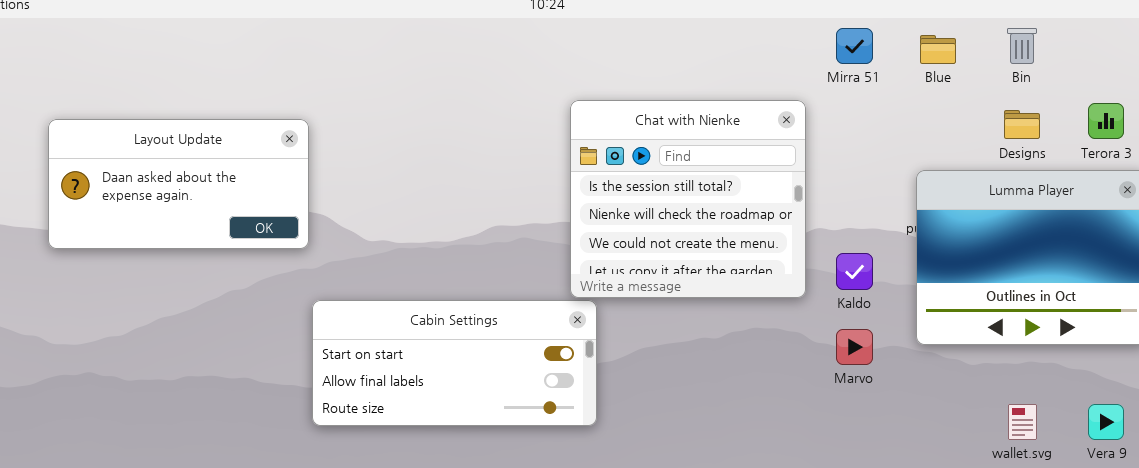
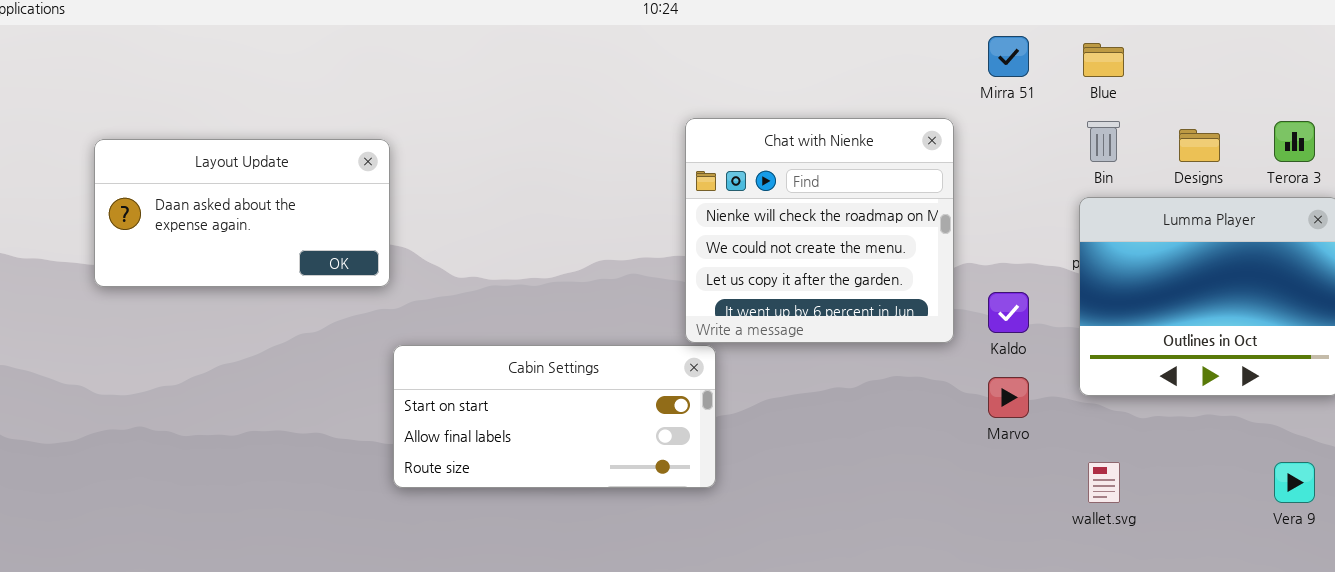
Bin: [1007,28,1037,64] -> [1087,121,1120,162], moved
Chat with Nienke: [570,100,806,298] -> [685,118,954,343], scrolled down 1 row
wallet.svg: [1008,404,1037,440] -> [1088,462,1120,503], moved

